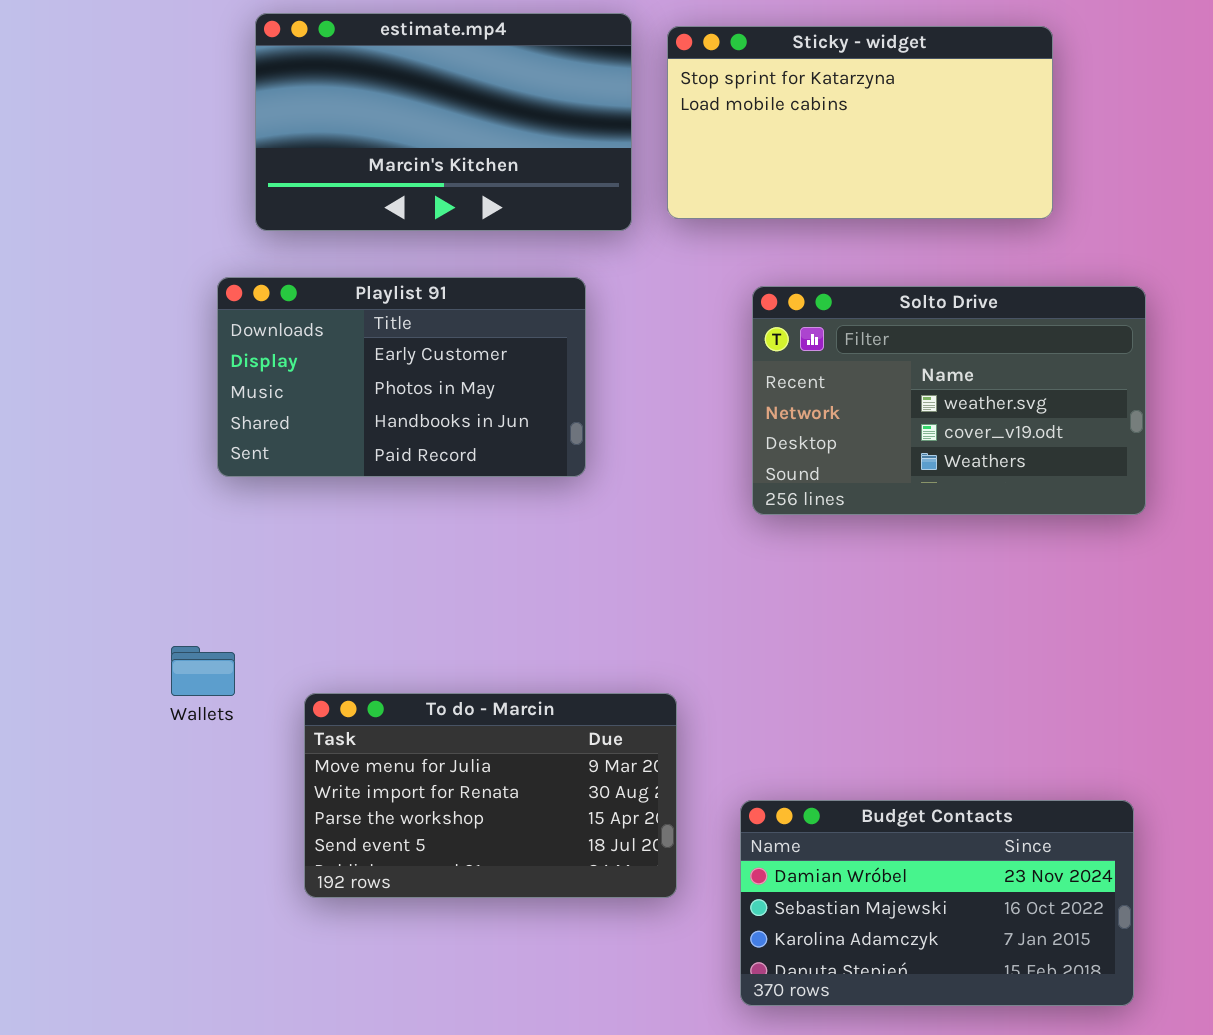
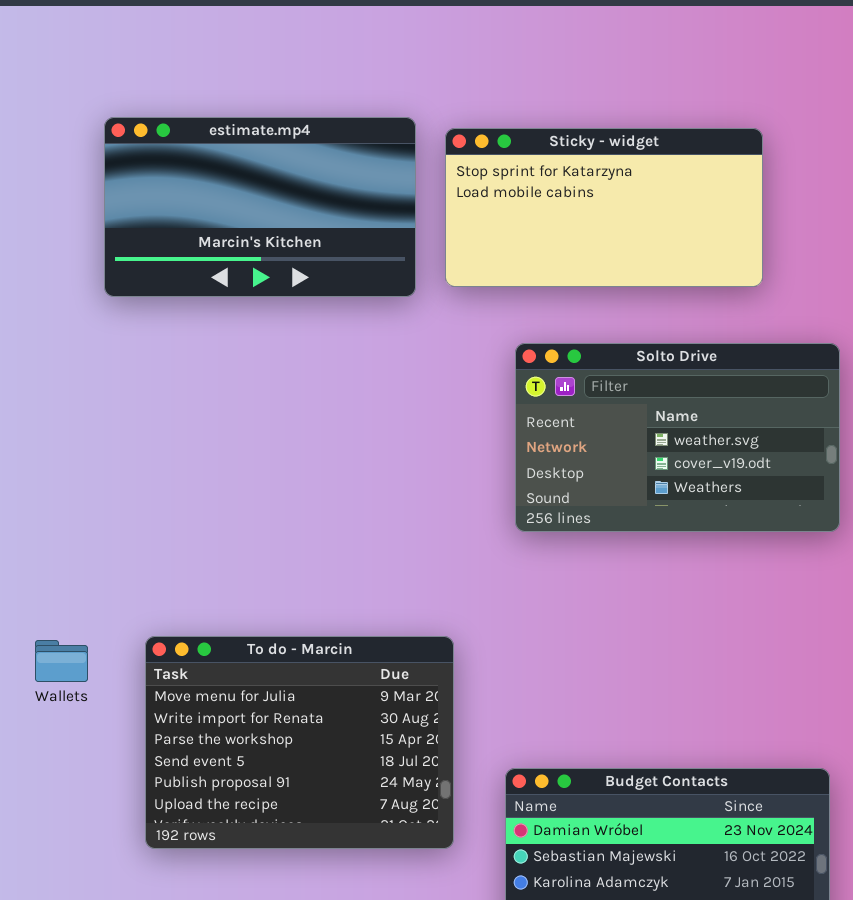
Playlist 91: [217,277,586,477] -> none, closed
To do - Marcin: [304,693,677,898] -> [145,636,454,849], resized

